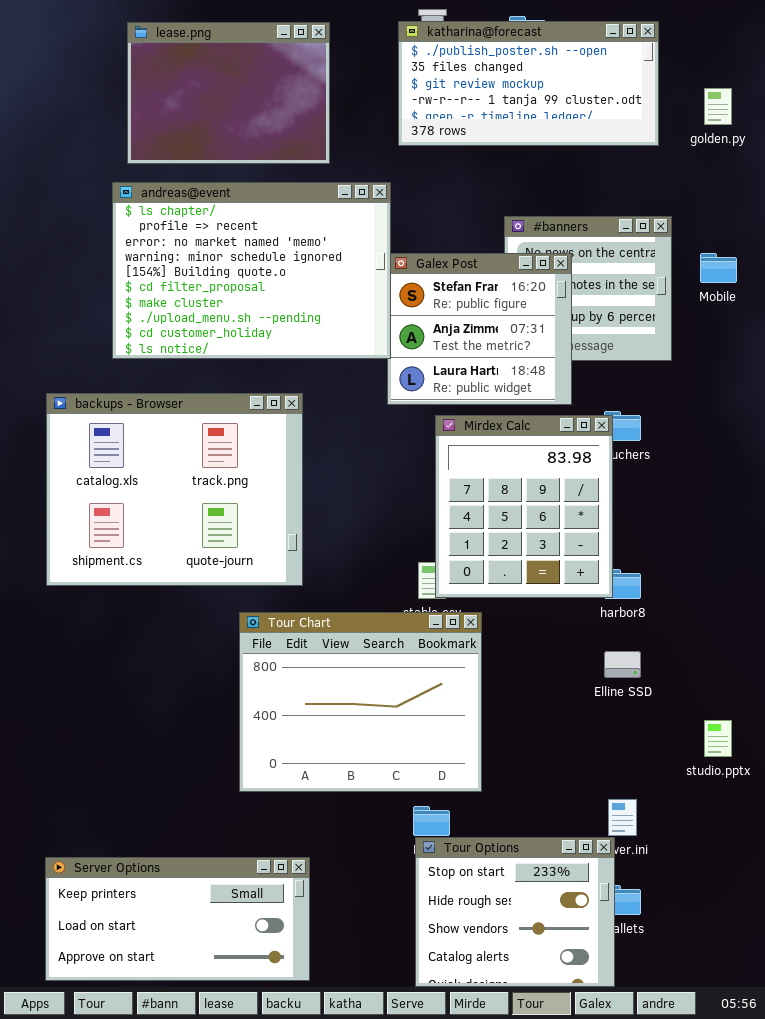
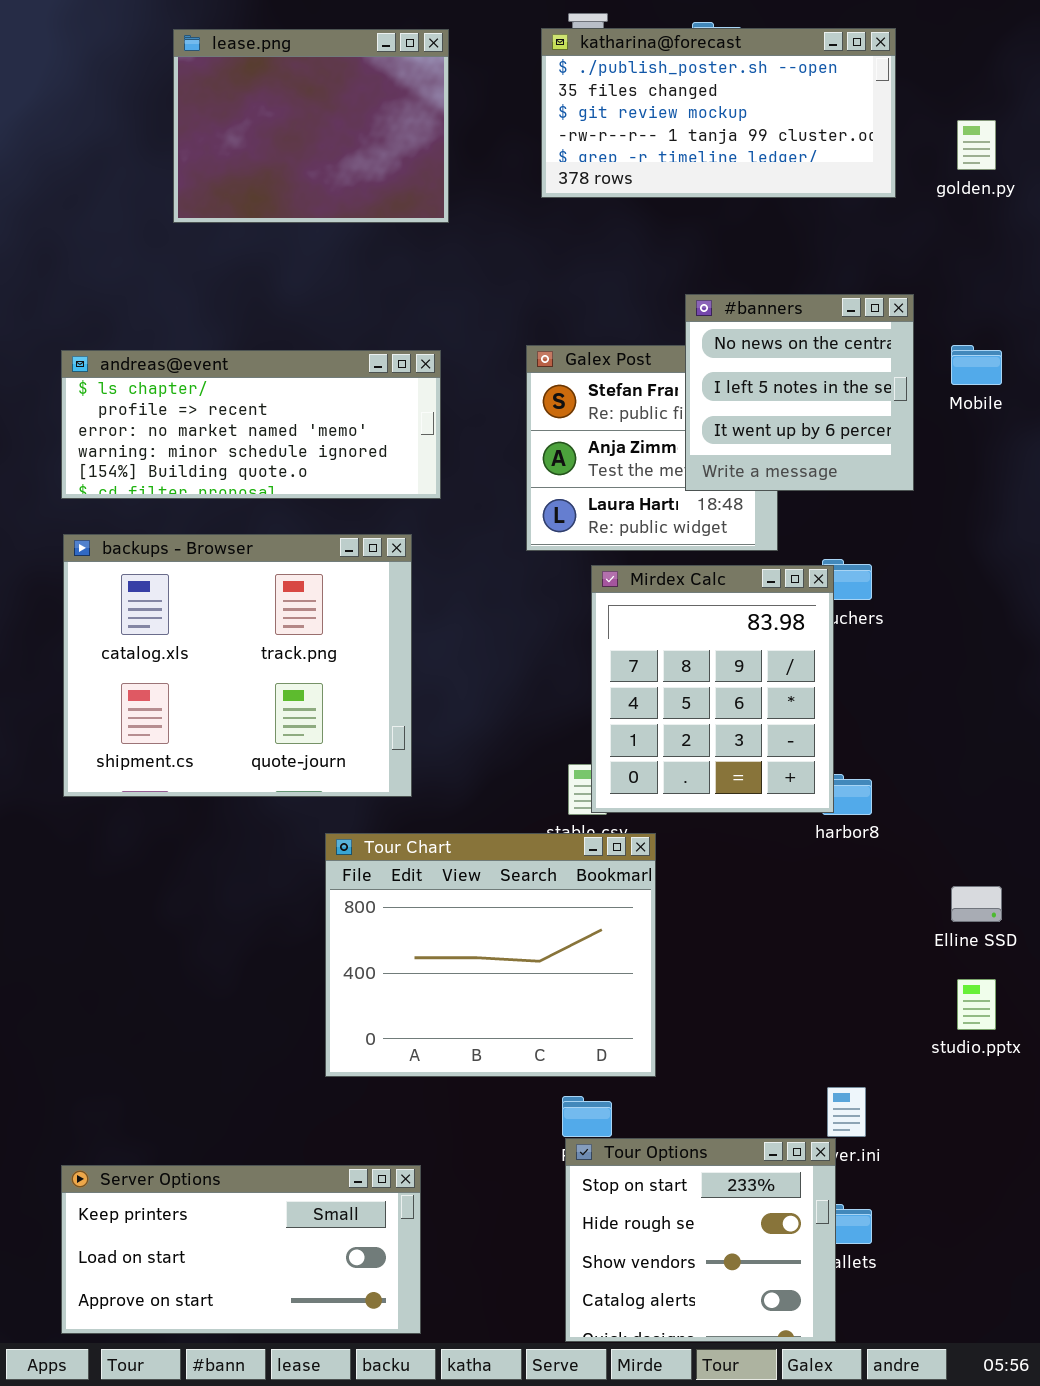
andreas@event: [112,182,391,359] -> [61,350,441,499], moved, resized
#banners: [504,216,672,361] -> [685,294,914,491], raised
Elline SSD: [604,651,641,678] -> [951,886,1002,922], moved

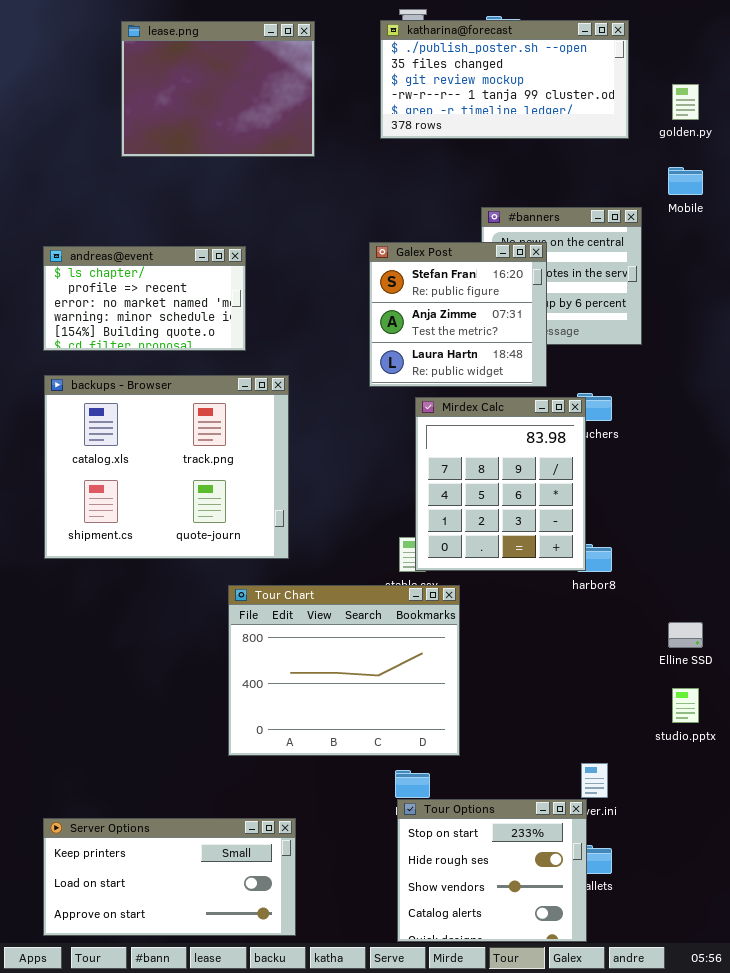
Galex Post: [526,345,778,551] -> [369,242,547,387], raised
Mobile: [951,345,1002,385] -> [668,167,703,195], moved
andreas@event: [61,350,441,499] -> [43,246,246,351], resized

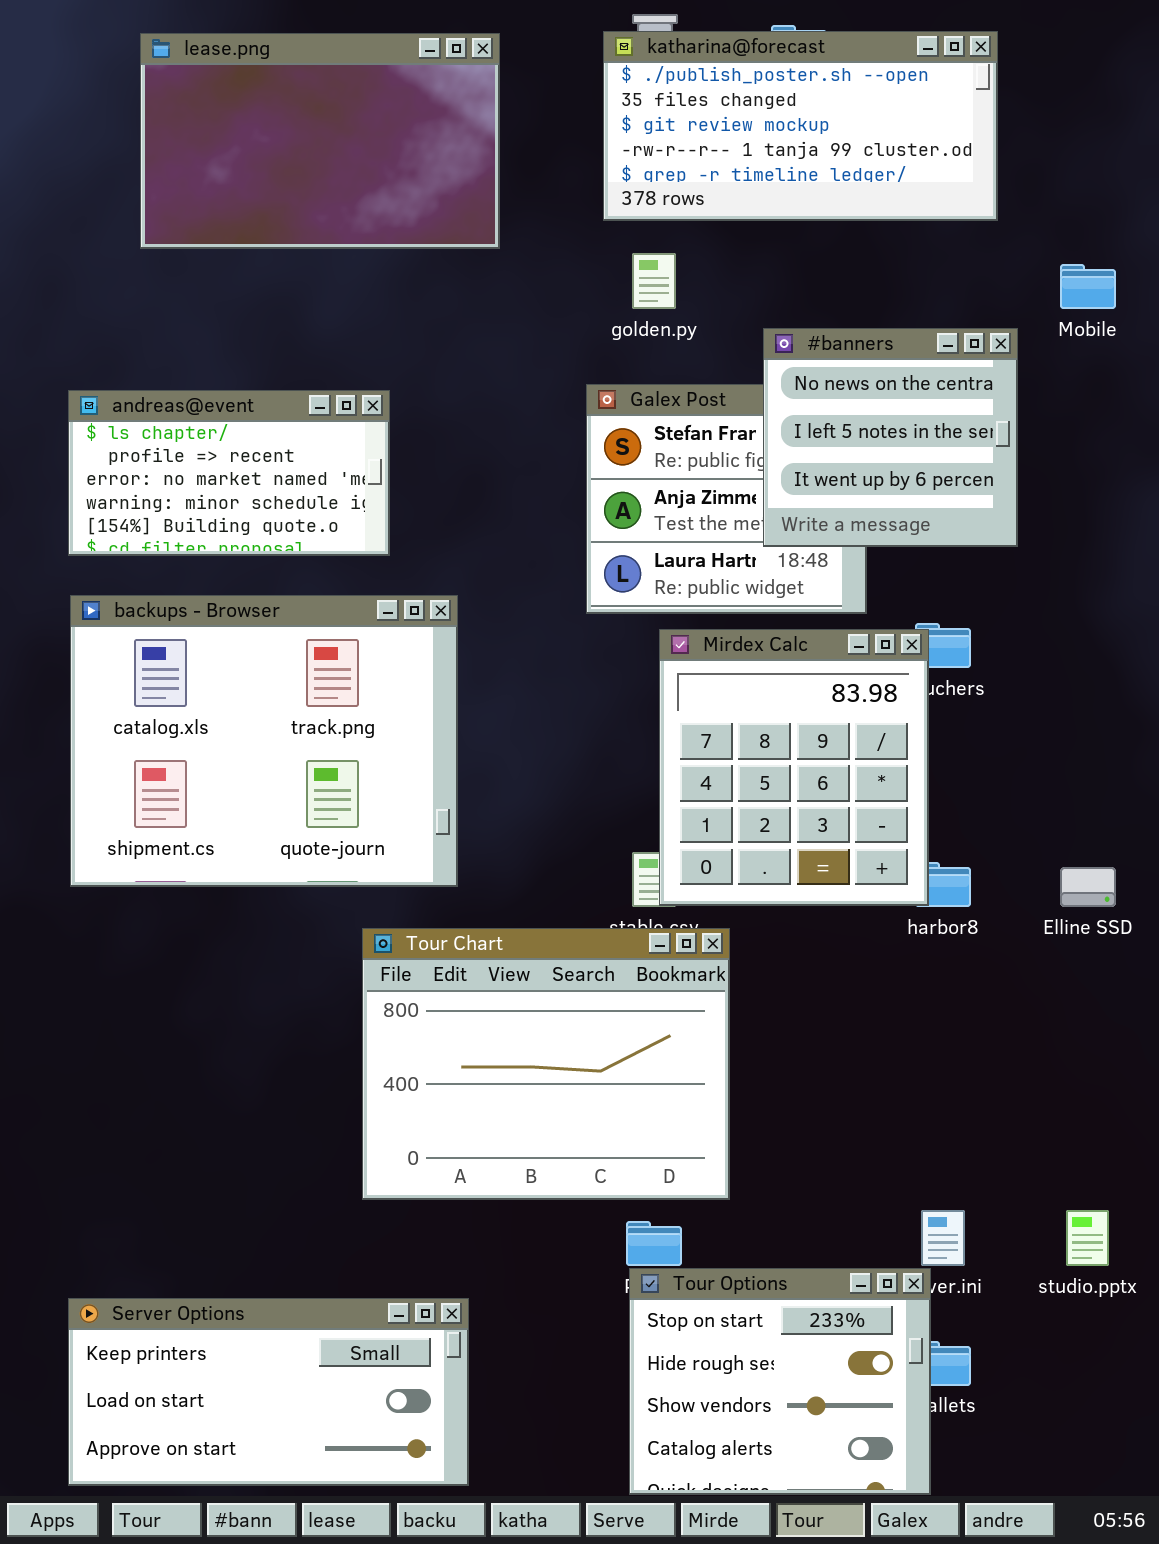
lease.png: [121,21,315,157] -> [140,33,500,249], resized
golden.py: [672,84,699,120] -> [632,253,676,309], moved
#banners: [481,207,642,345] -> [763,328,1018,547], raised
Elline SSD: [668,622,703,648] -> [1060,867,1116,907], moved
studio.pptx: [672,688,699,723] -> [1066,1210,1109,1266], moved

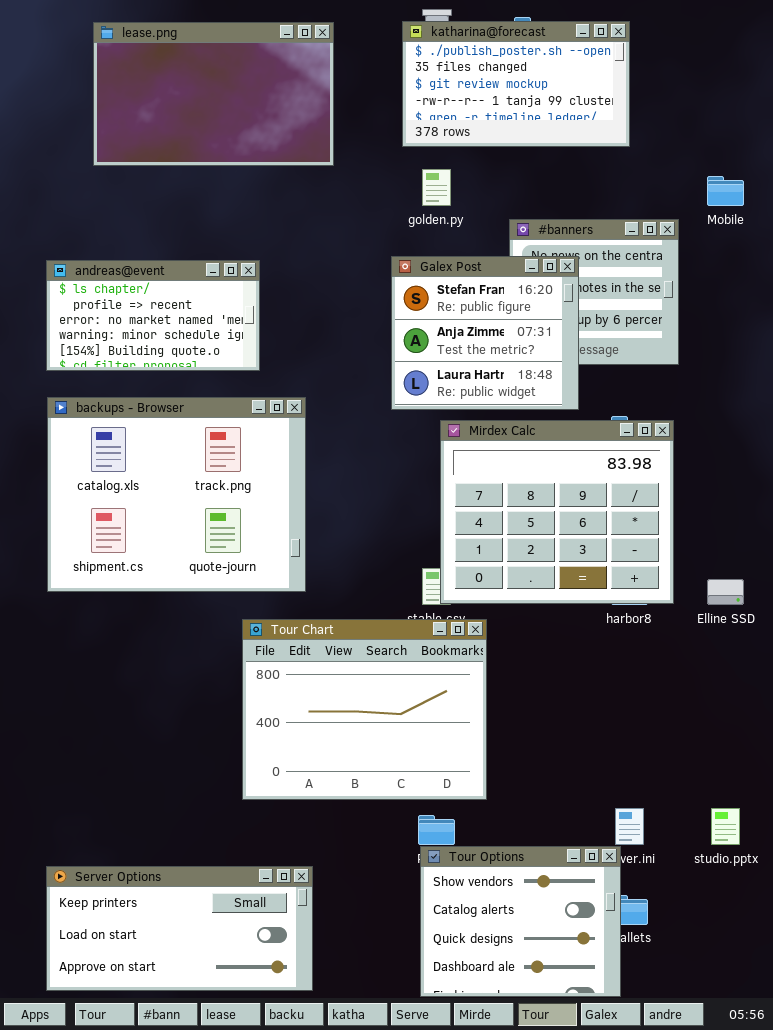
katharina@forecast: [603,31,998,221] -> [402,21,630,147], resized
Galex Post: [586,384,867,614] -> [391,256,579,410], raised
Mirdex Calc: [659,629,929,906] -> [440,420,674,604], resized
Tour Options: [629,1268,931,1495] -> [420,846,621,997], scrolled down 2 rows

